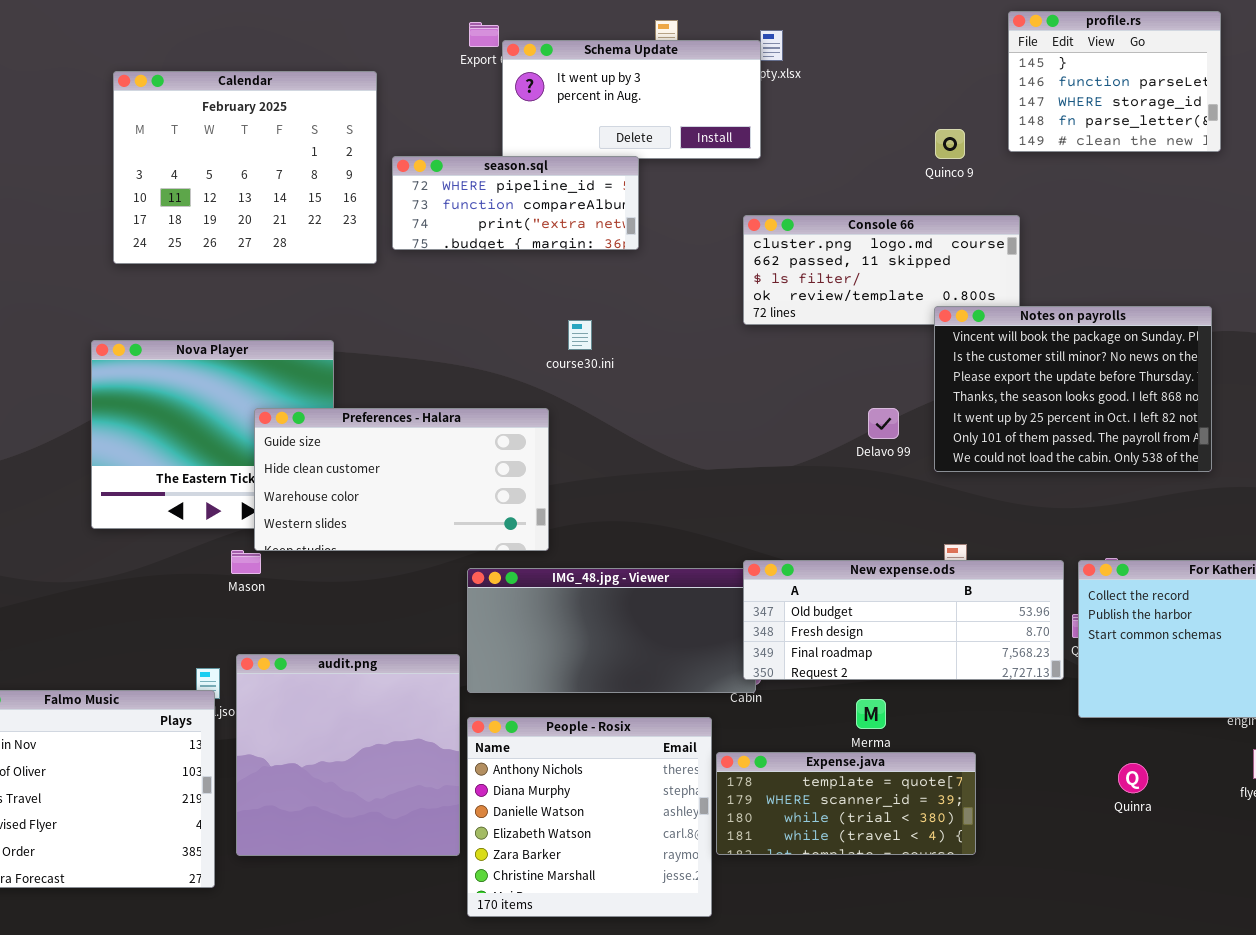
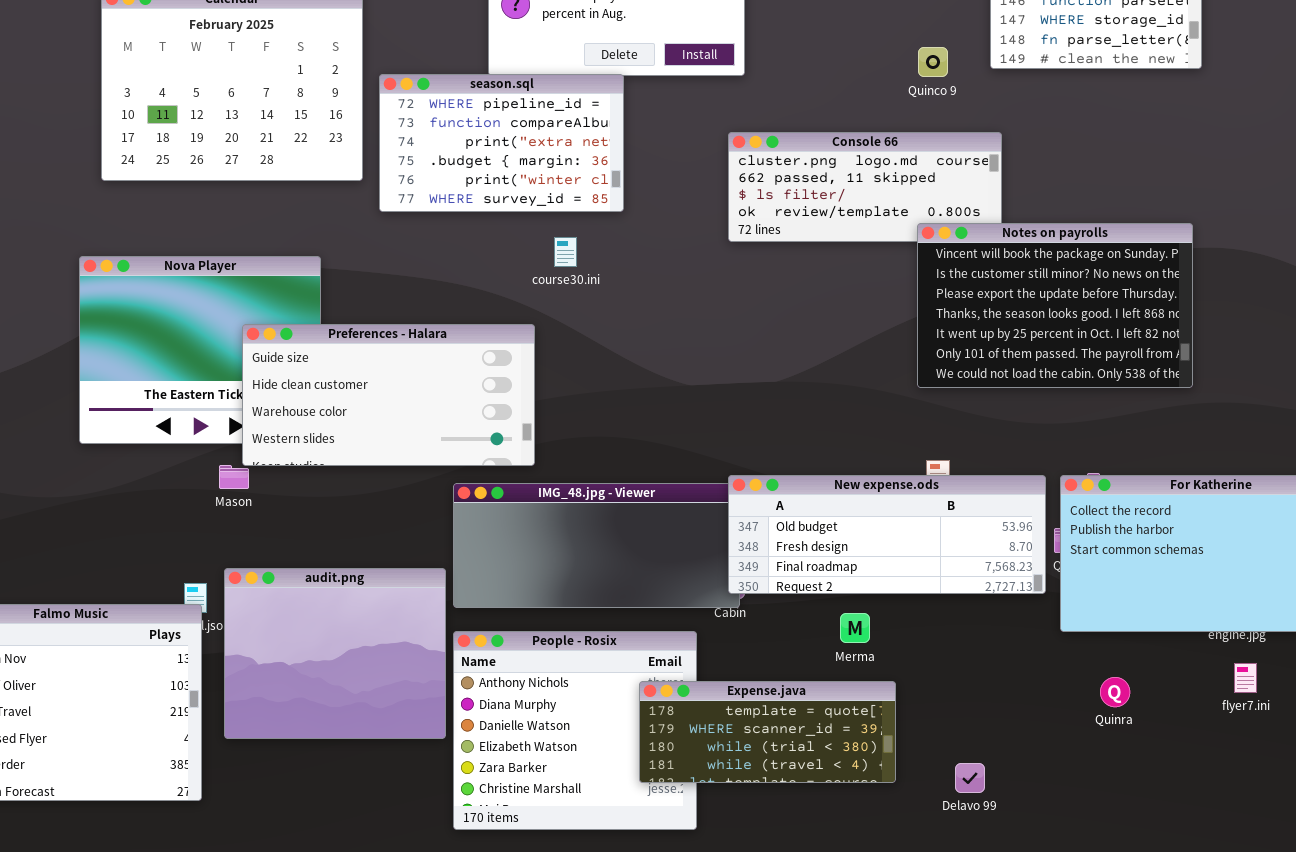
season.sql: [392,156,639,250] -> [379,74,624,212], resized
Delavo 99: [868,408,899,439] -> [955,763,985,793], moved
audit.png: [236,654,460,856] -> [224,568,446,739], resized
Expense.java: [716,752,976,855] -> [639,681,896,783], moved

